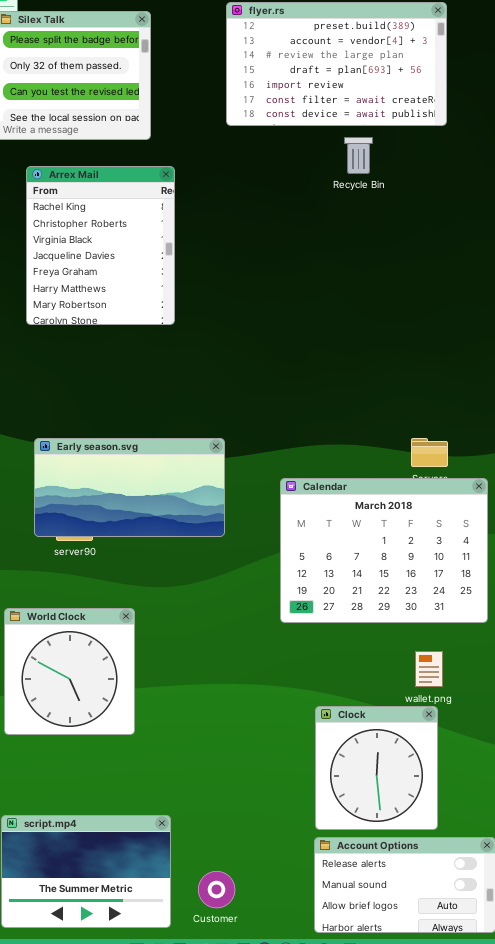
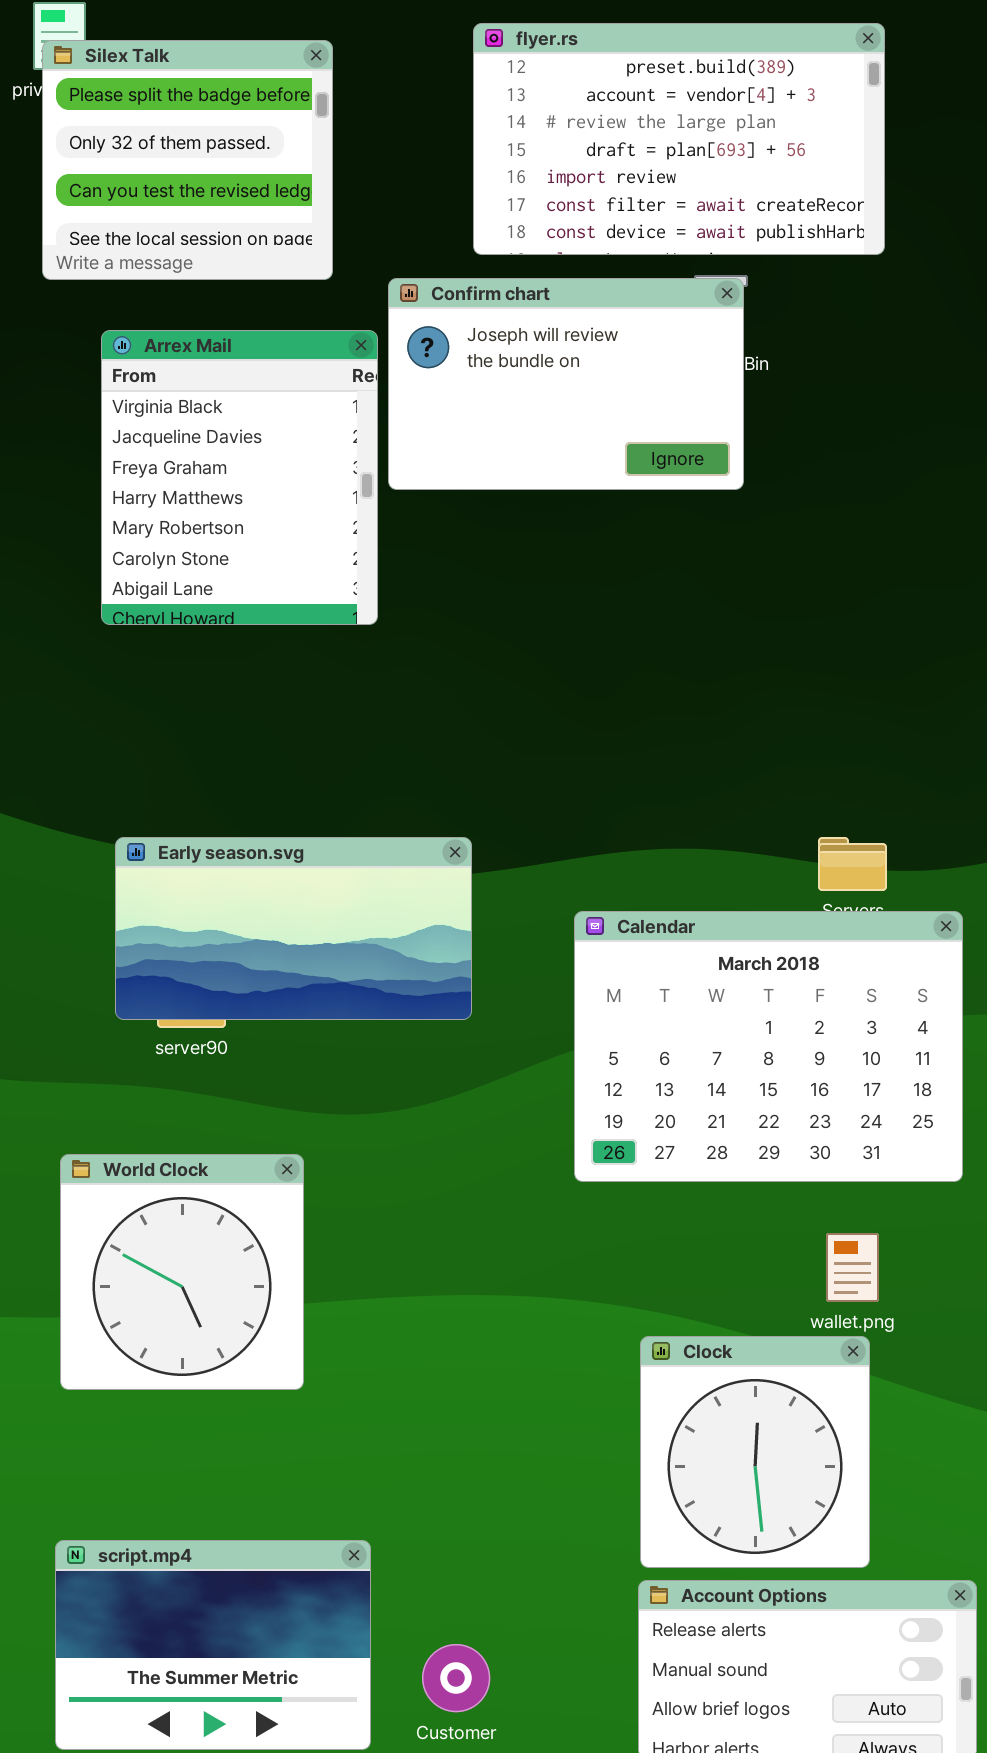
Confirm chart: none -> [388,278,744,490], opened
Arrex Mail: [26,166,175,325] -> [101,330,378,625], scrolled down 2 rows

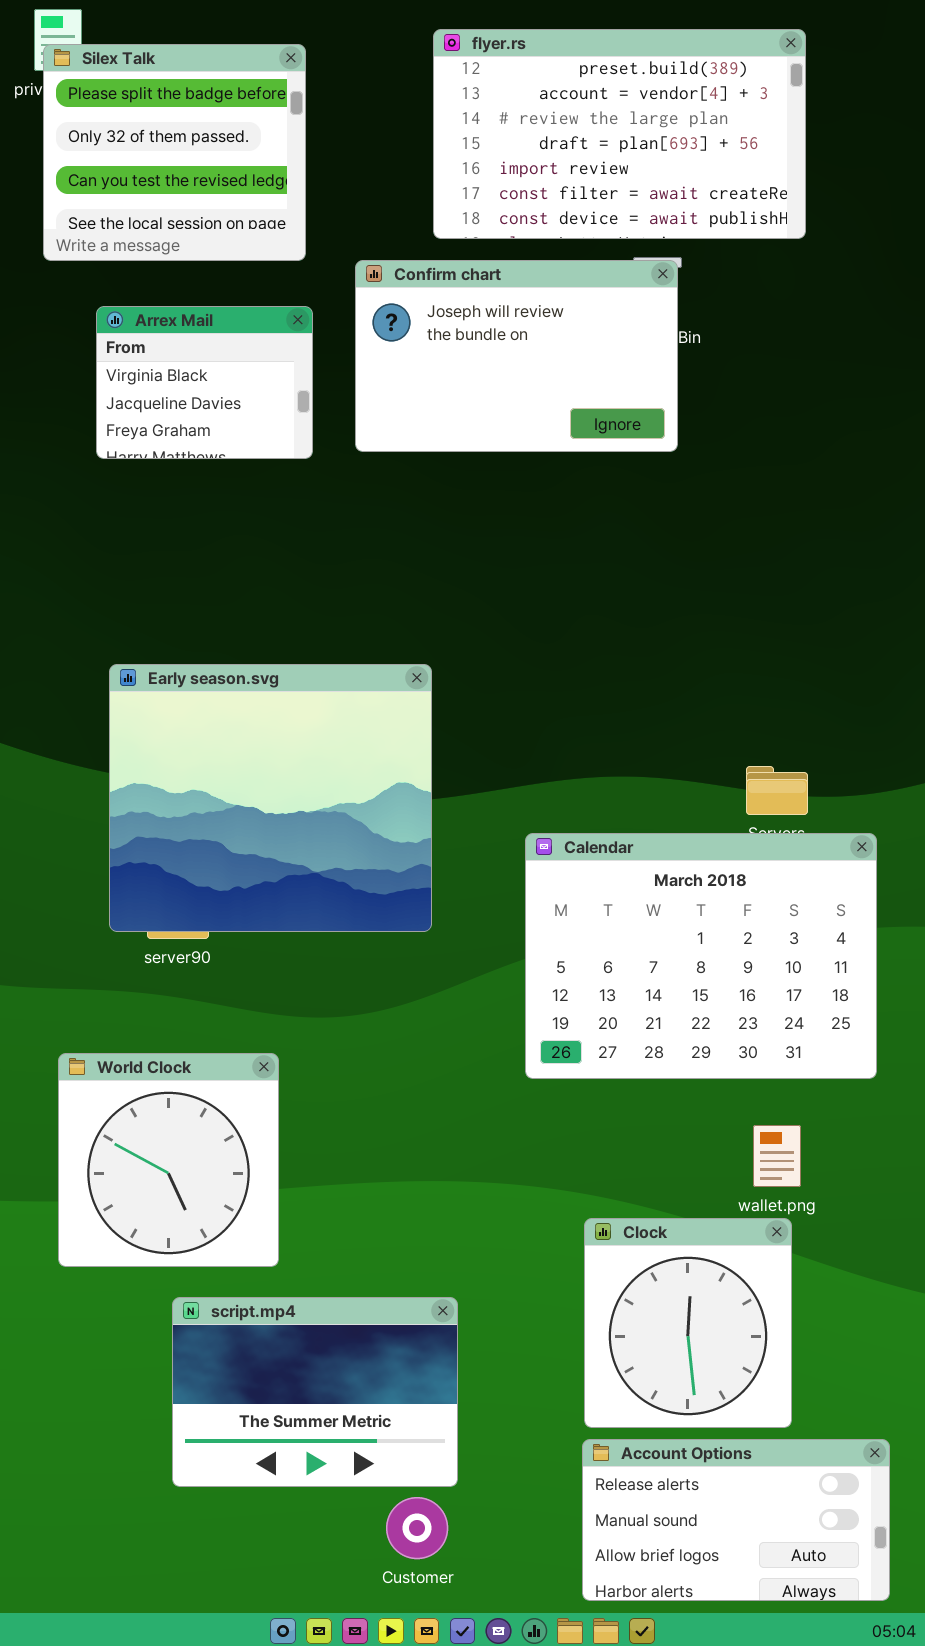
Arrex Mail: [101,330,378,625] -> [96,306,313,459], resized
Early season.svg: [115,837,472,1020] -> [109,664,432,932], resized
script.mp4: [55,1540,371,1750] -> [172,1297,458,1487], moved

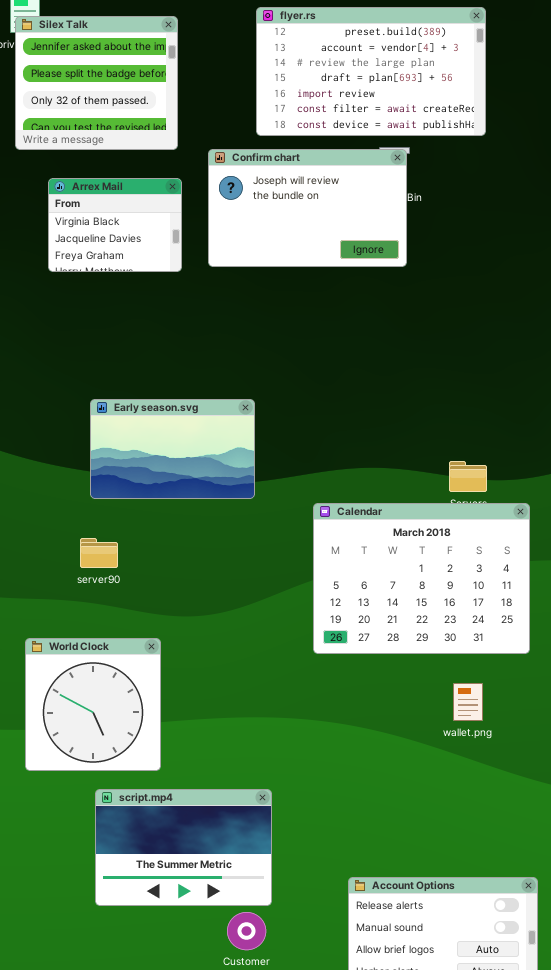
Silex Talk: [43,44,306,261] -> [15,16,178,150], scrolled up 1 row
Early season.svg: [109,664,432,932] -> [90,399,255,499], resized
Clock: [584,1218,792,1428] -> none, closed

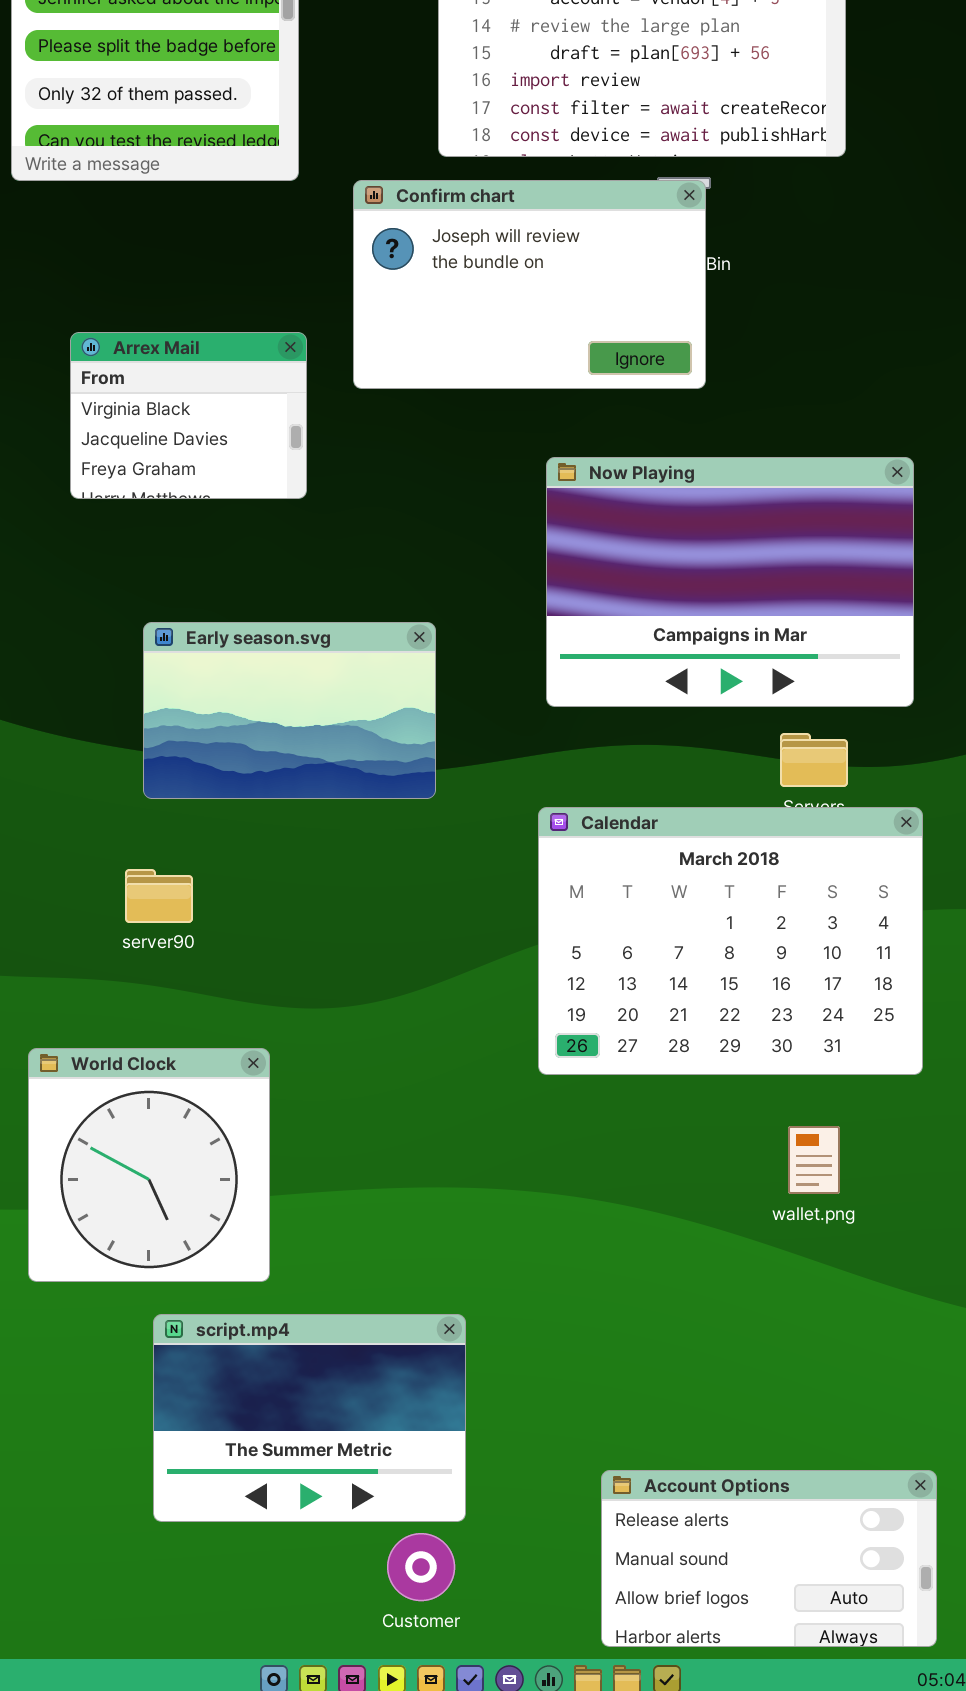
Arrex Mail: [48,178,182,272] -> [70,332,307,499], moved
Now Playing: none -> [546,457,914,707], opened

